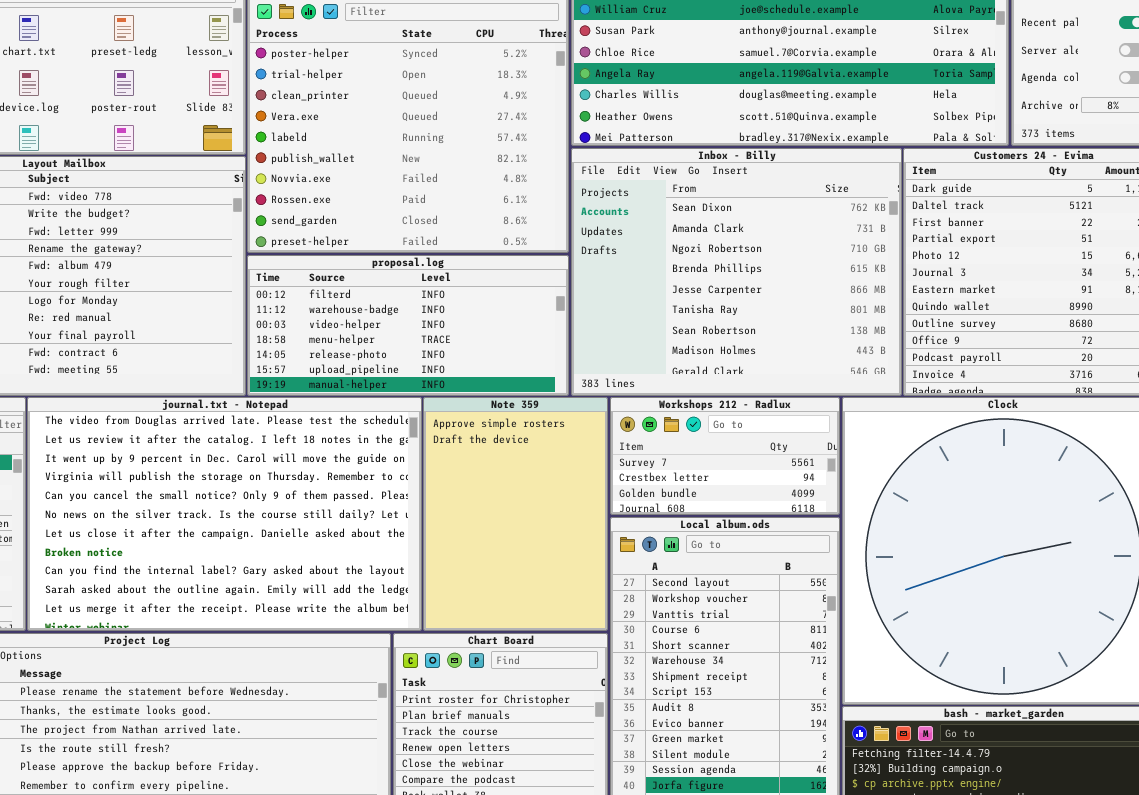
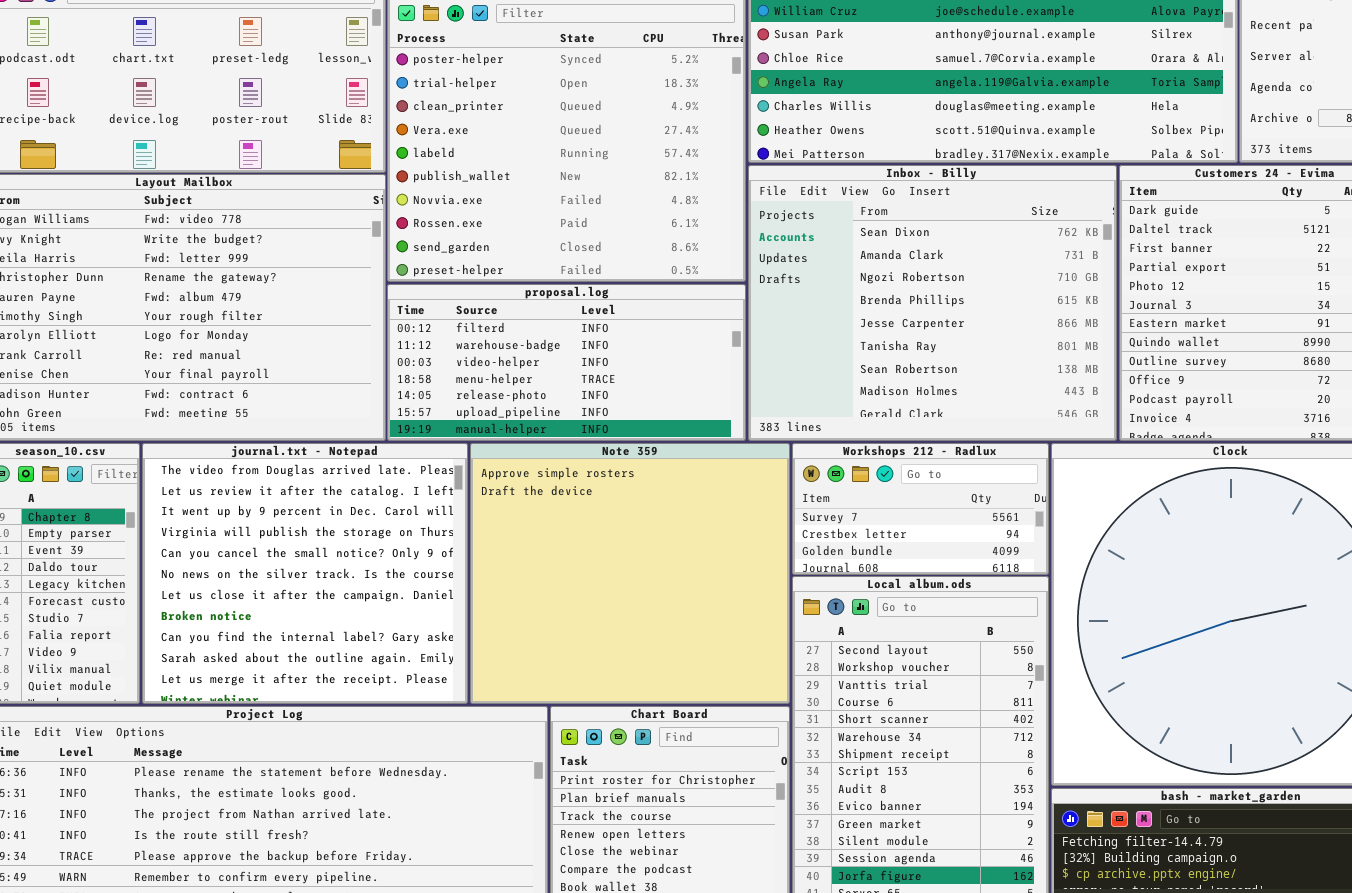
journal.txt - Notepad: [27,397,422,631] -> [142,443,468,704], resized
Note 359: [423,397,608,631] -> [470,443,790,704], resized

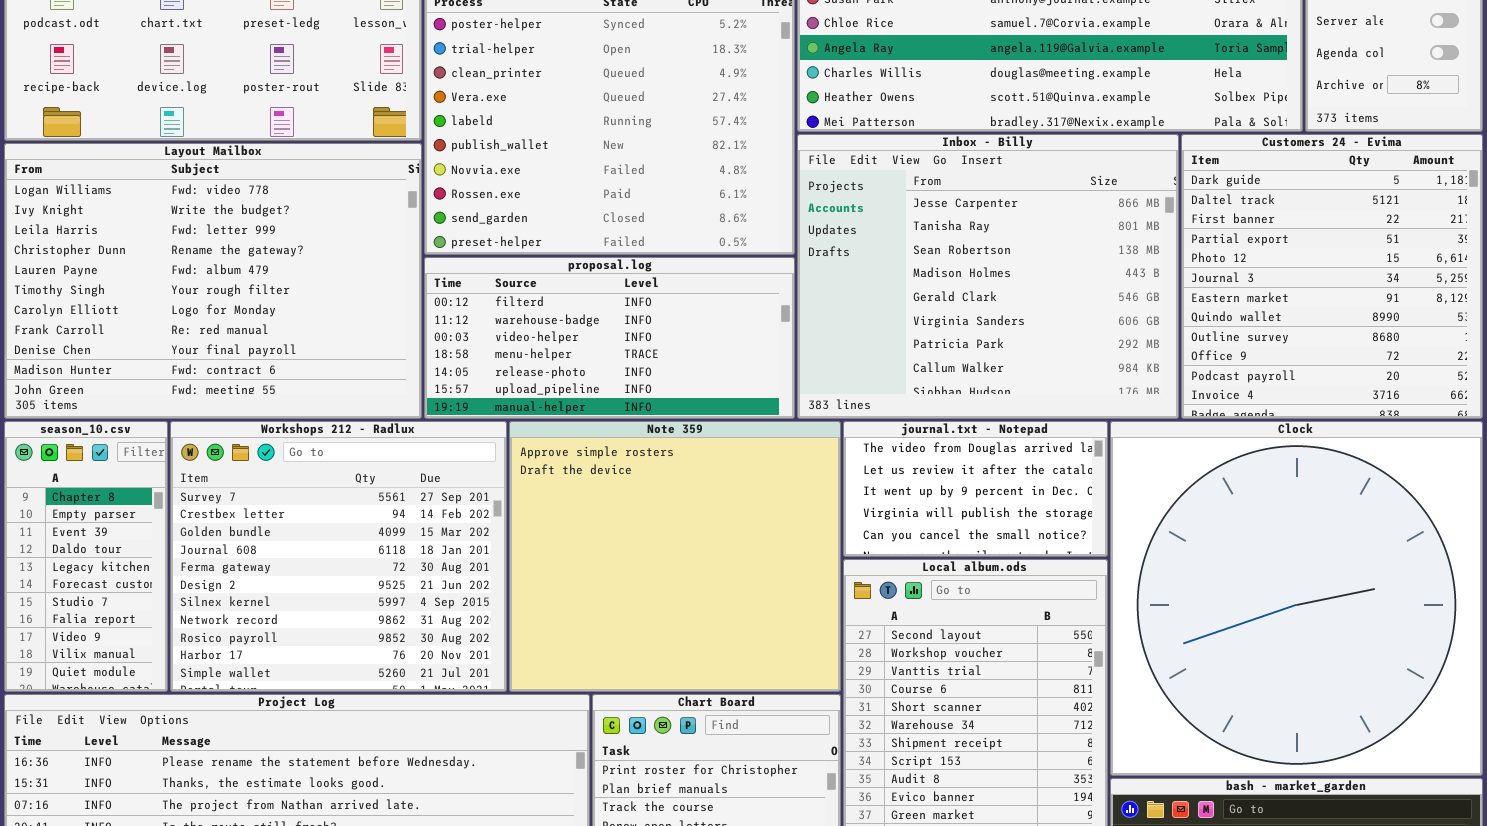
Inbox - Billy: [748,165,1117,441] -> [797,134,1179,419], scrolled down 4 rows
journal.txt - Notepad: [142,443,468,704] -> [843,421,1108,557], moved, resized
Workshops 212 - Radlux: [792,443,1049,575] -> [170,421,507,692], moved, resized

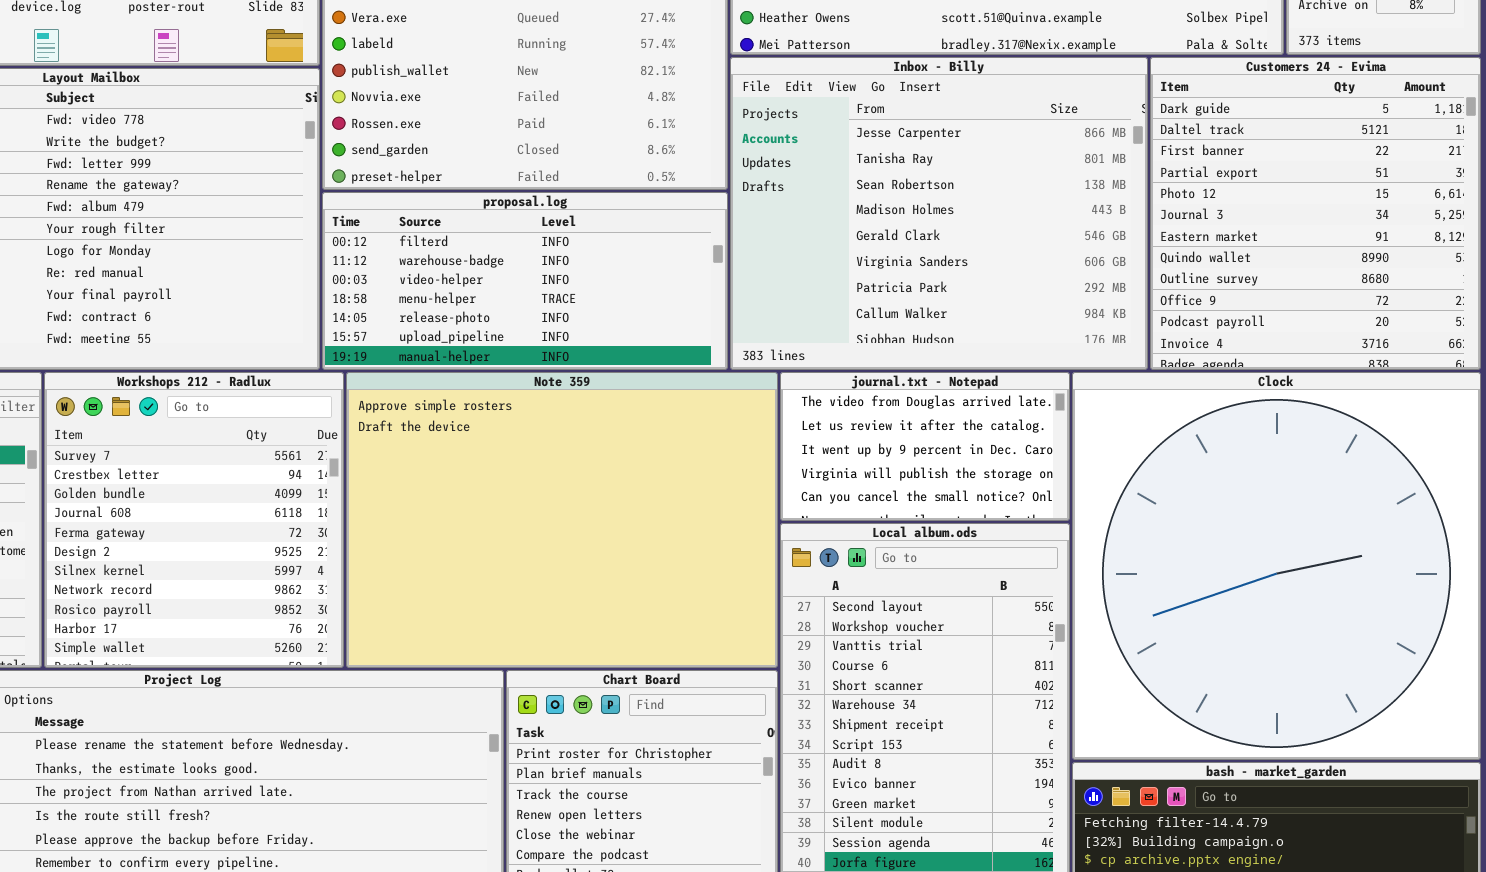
Workshops 212 - Radlux: [170,421,507,692] -> [44,372,344,668], resized
Note 359: [509,421,841,692] -> [346,372,778,668], resized

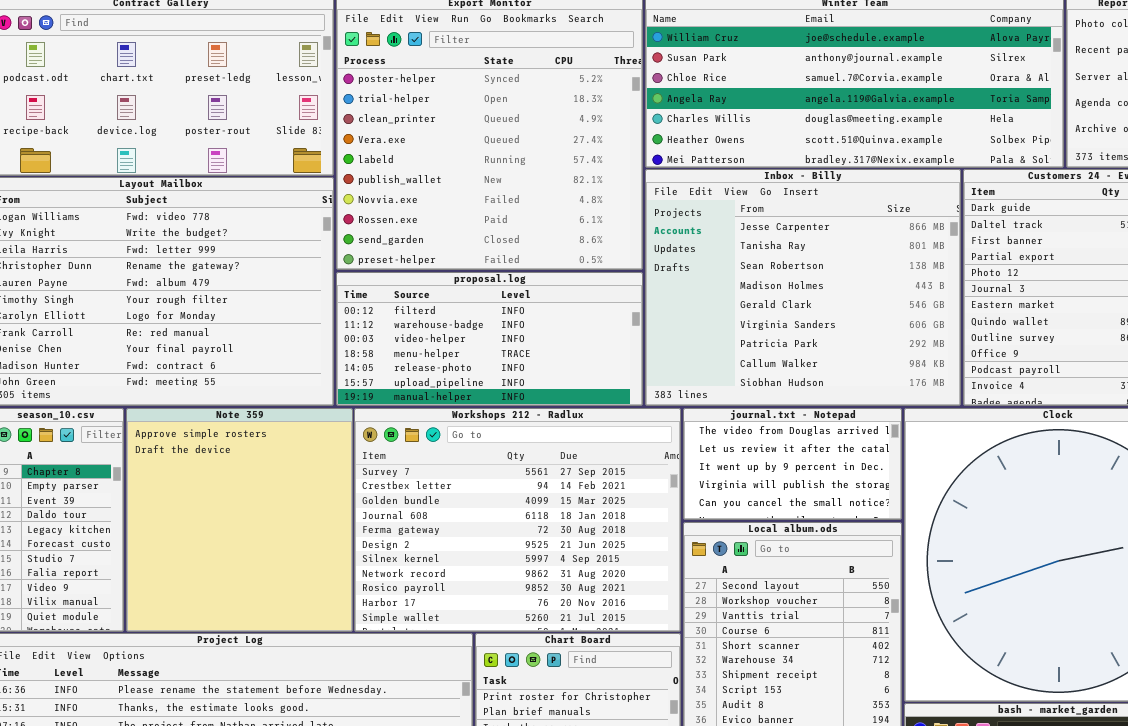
Workshops 212 - Radlux: [44,372,344,668] -> [354,408,681,632], moved, resized
Note 359: [346,372,778,668] -> [126,408,353,632], moved, resized

